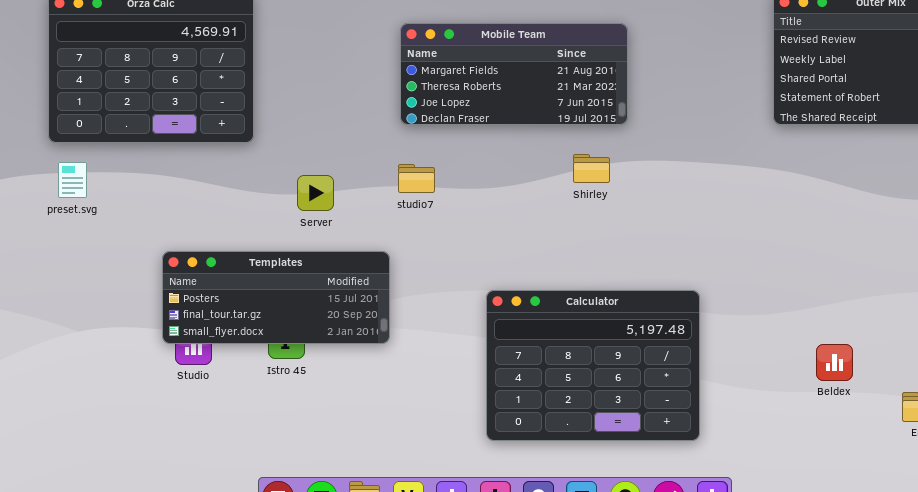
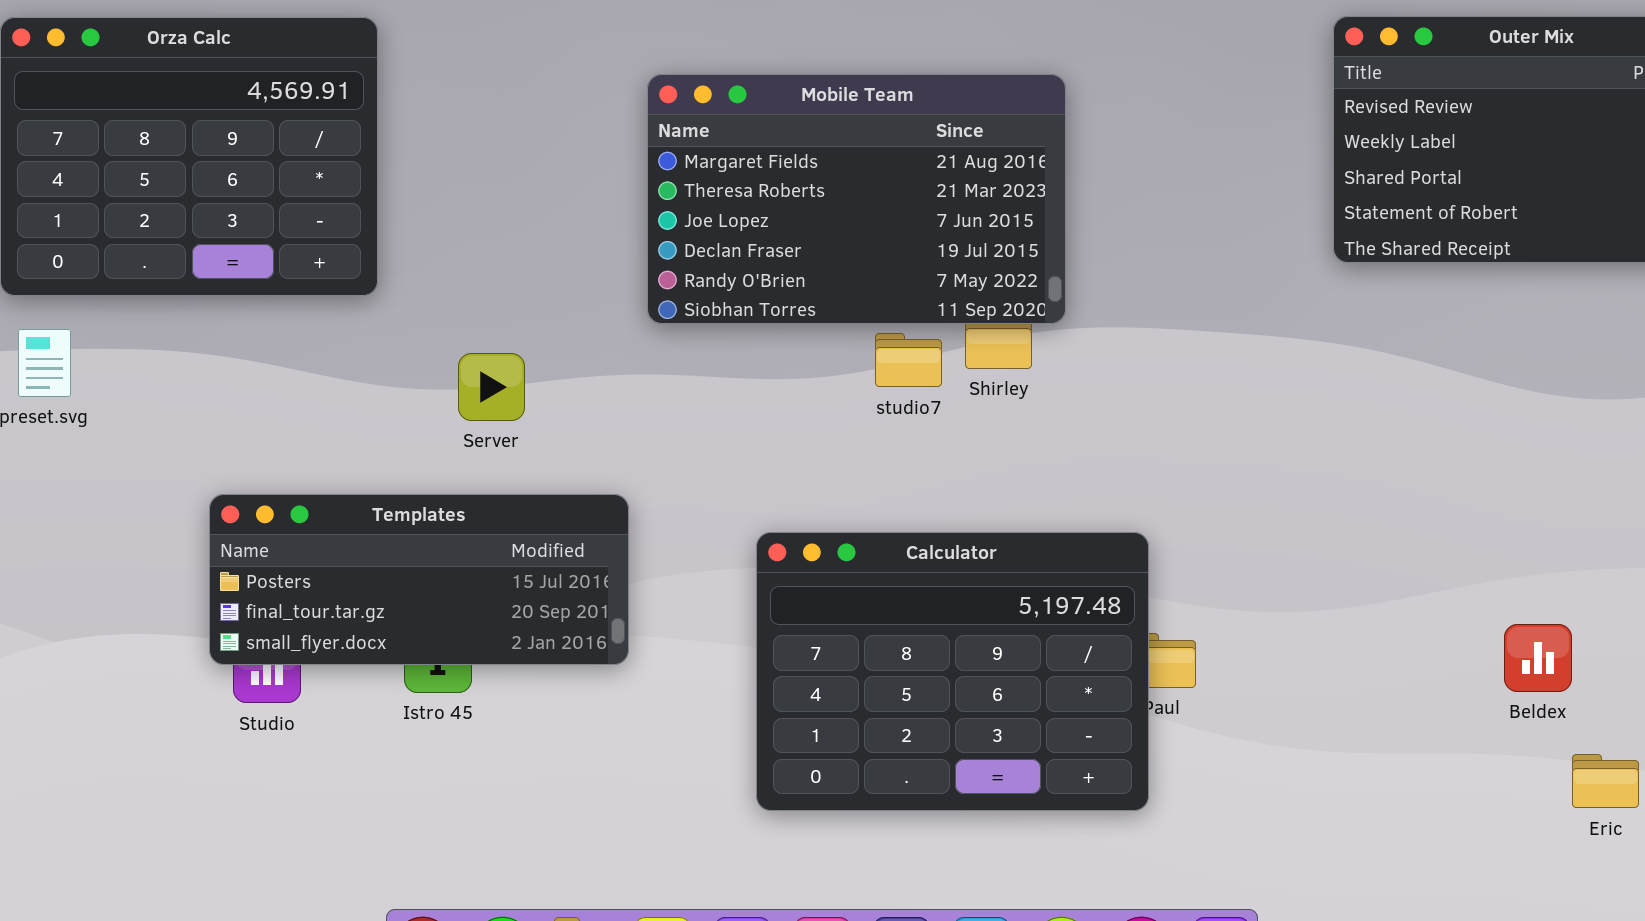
Mobile Team: [400,23,628,125] -> [647,74,1066,324], resized
studio7: [398,164,435,193] -> [875,333,942,387], moved
Calculator: [486,290,700,441] -> [756,532,1149,811], moved
Beldex: [816,344,853,381] -> [1504,624,1572,692], moved

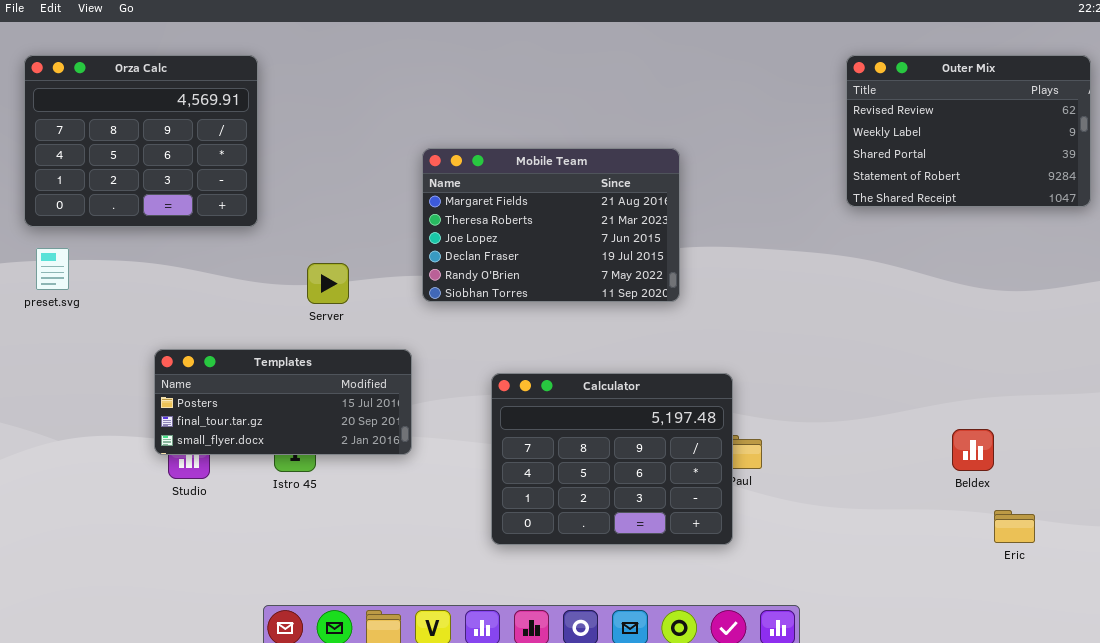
Mobile Team: [647,74,1066,324] -> [422,148,680,302], moved

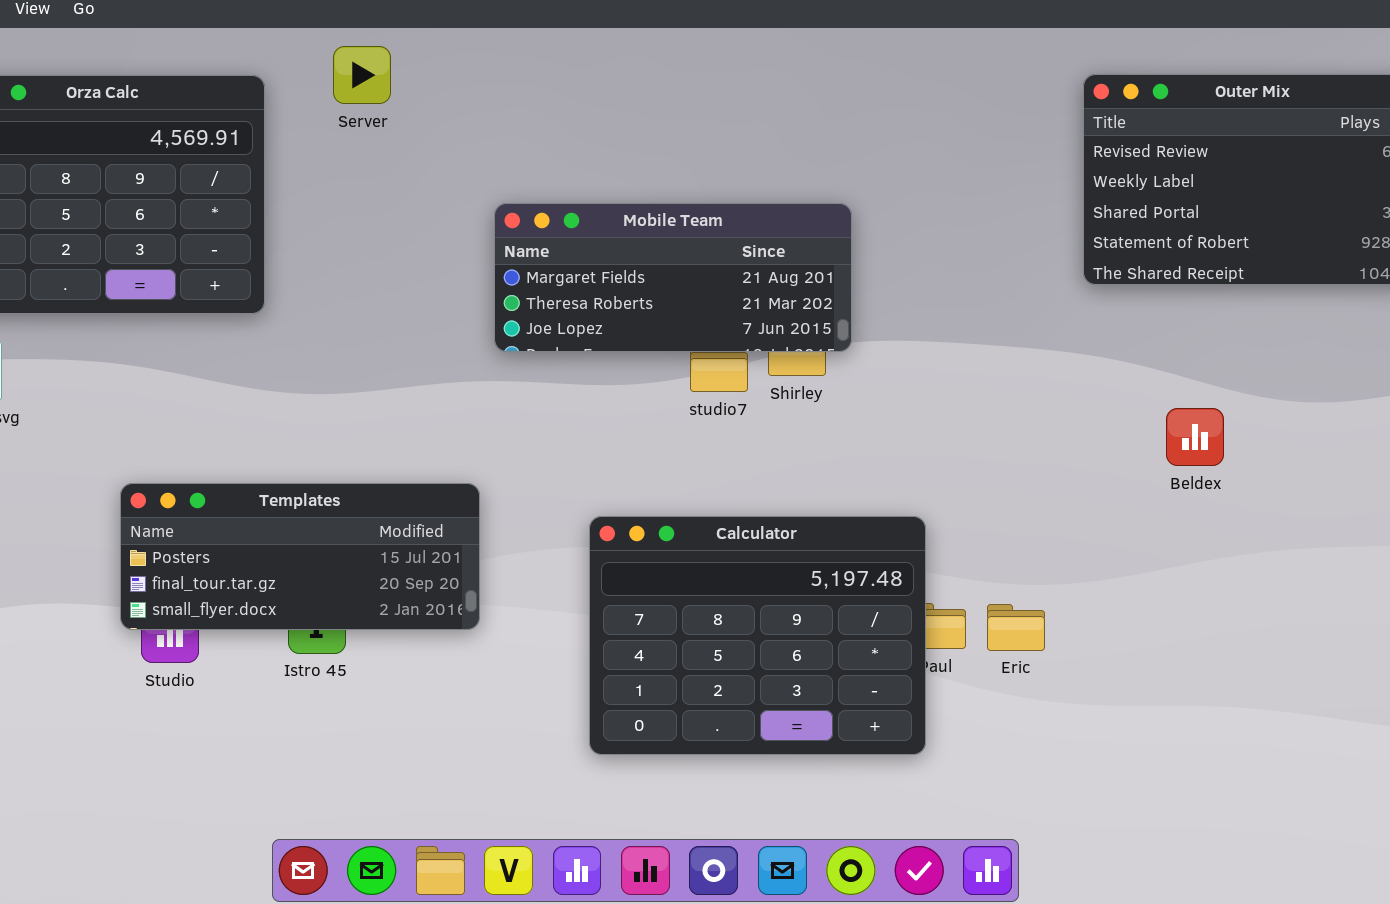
Mobile Team: [422,148,680,302] -> [494,203,852,352], resized
Server: [307,263,349,304] -> [333,46,391,104], moved
Beldex: [952,429,994,471] -> [1166,408,1224,466], moved
Eric: [994,510,1035,543] -> [987,604,1045,651], moved

